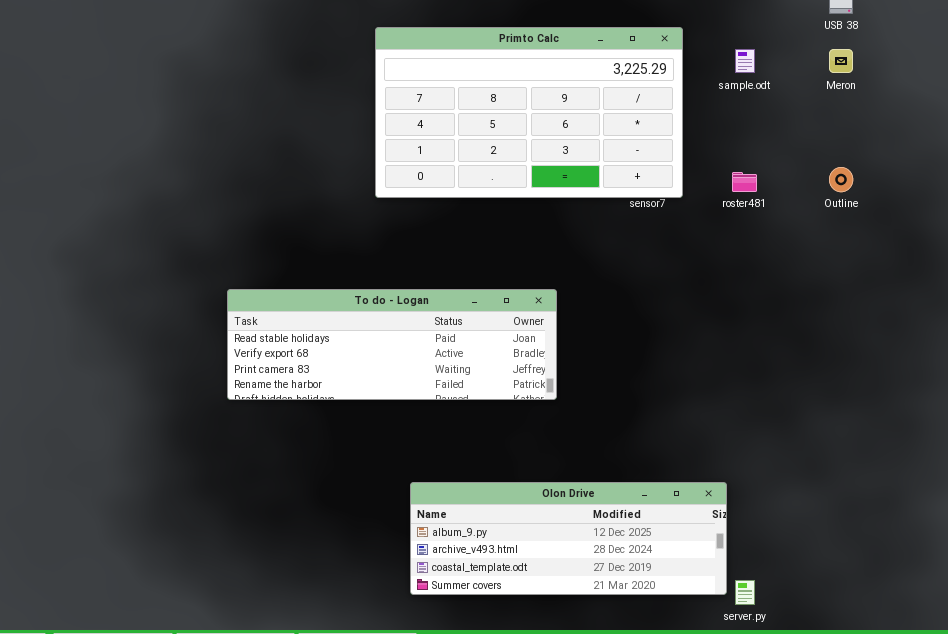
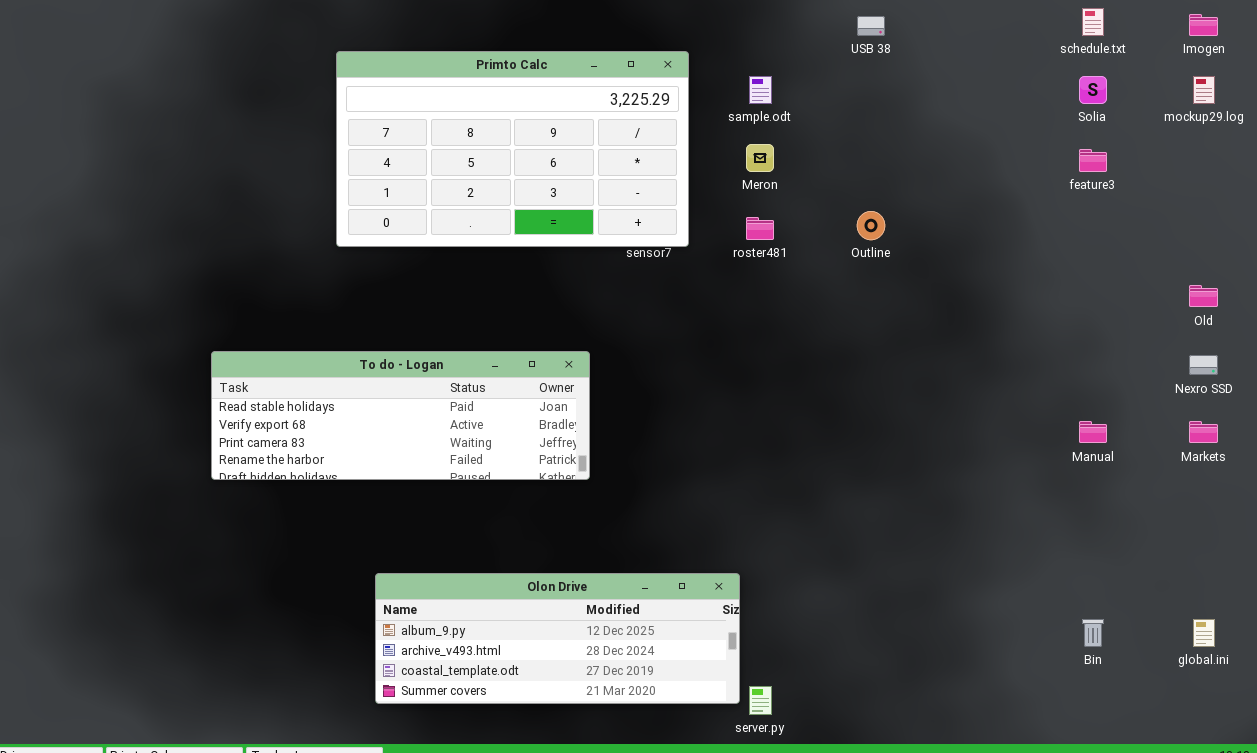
Meron: [829,49,853,73] -> [746,144,774,172], moved
To do - Logan: [227,289,557,400] -> [211,351,590,480], moved

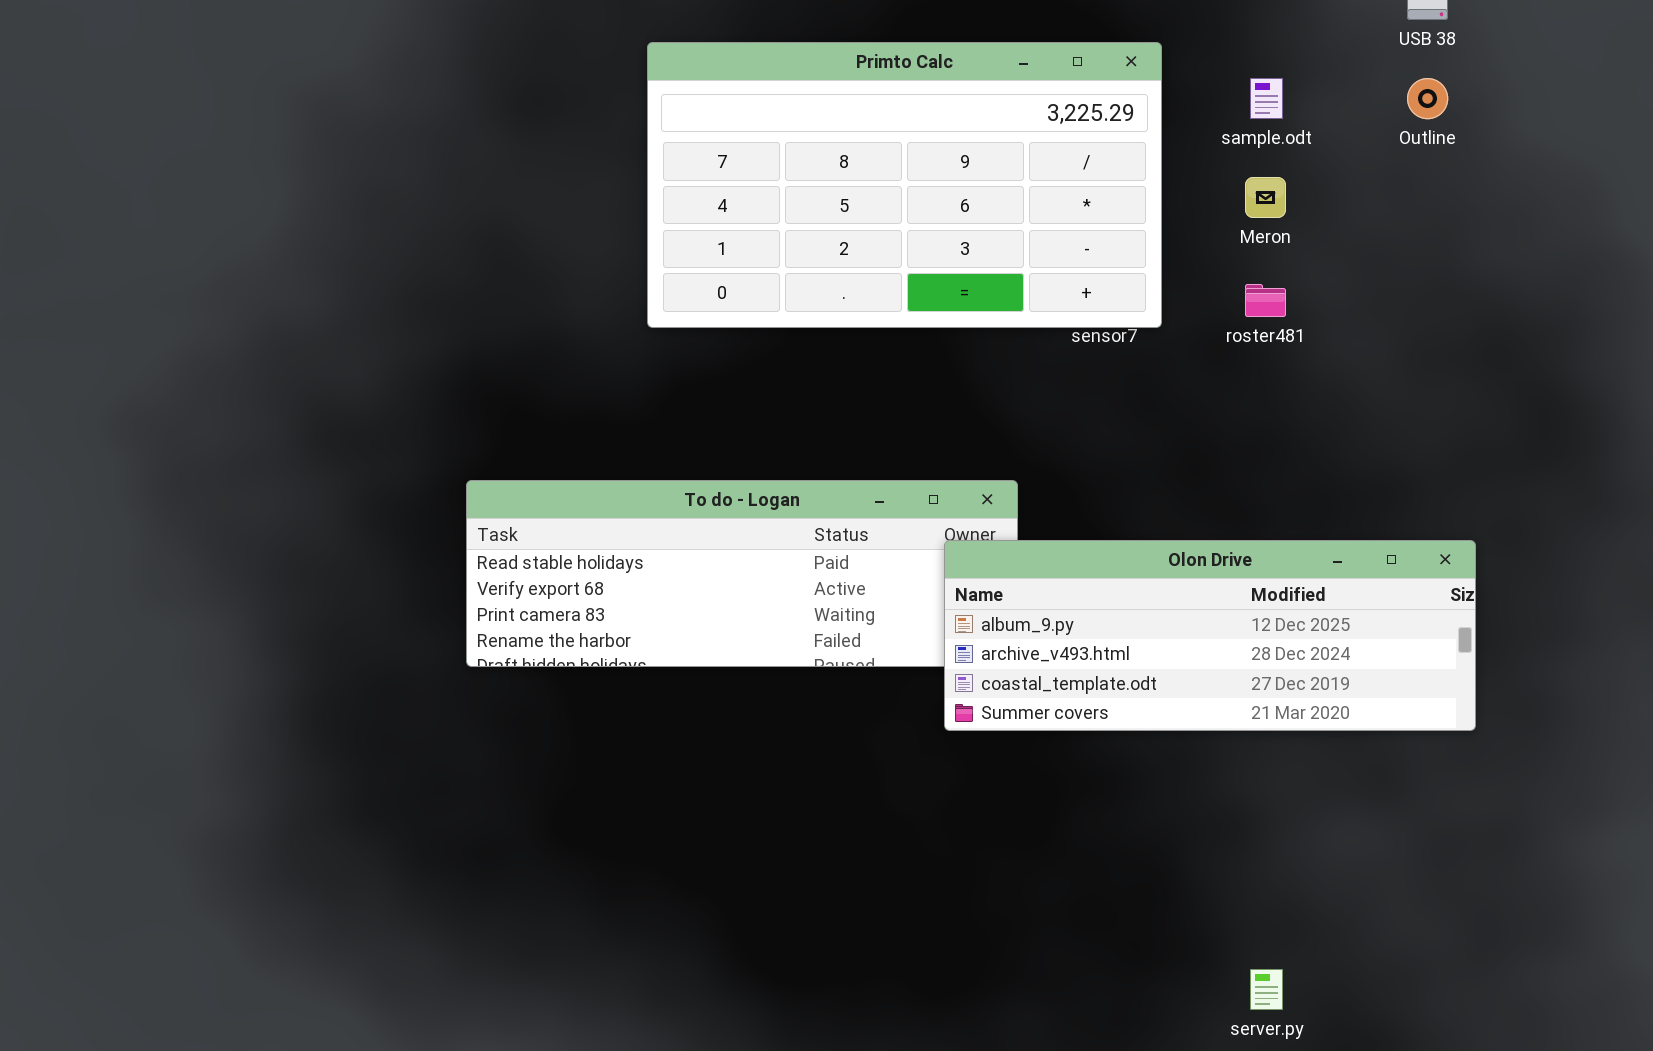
Outline: [857,211,885,240] -> [1407,78,1448,119], moved
Olon Drive: [375,573,740,704] -> [944,540,1476,731], moved

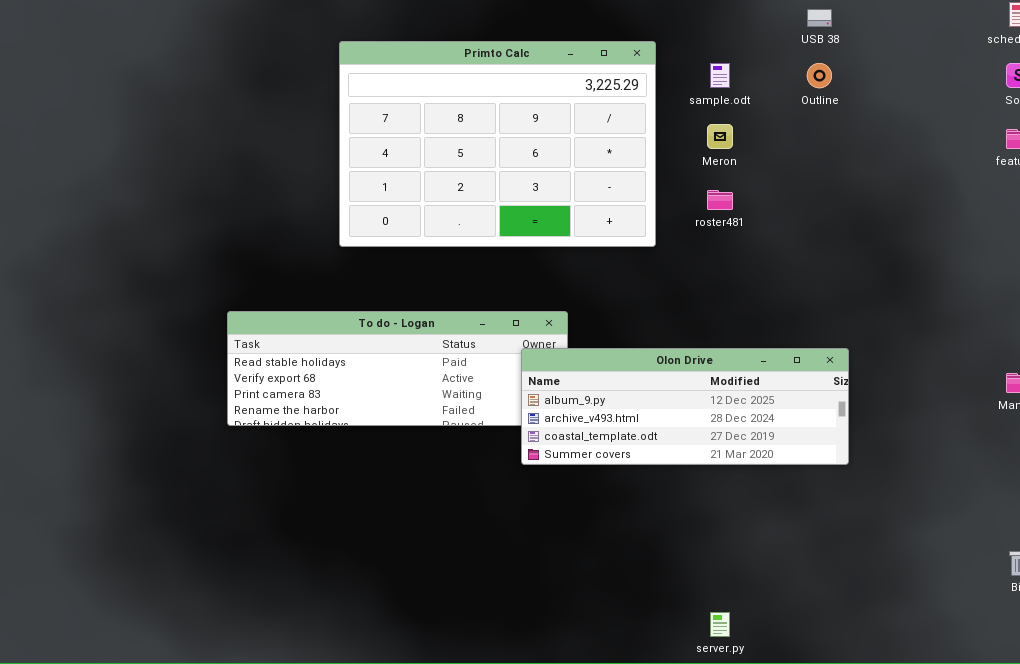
Primto Calc: [647,42,1162,328] -> [339,41,656,247], resized

